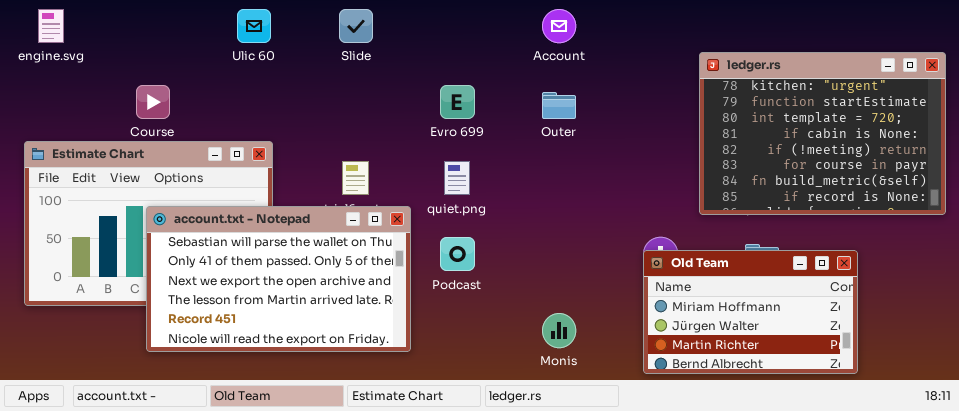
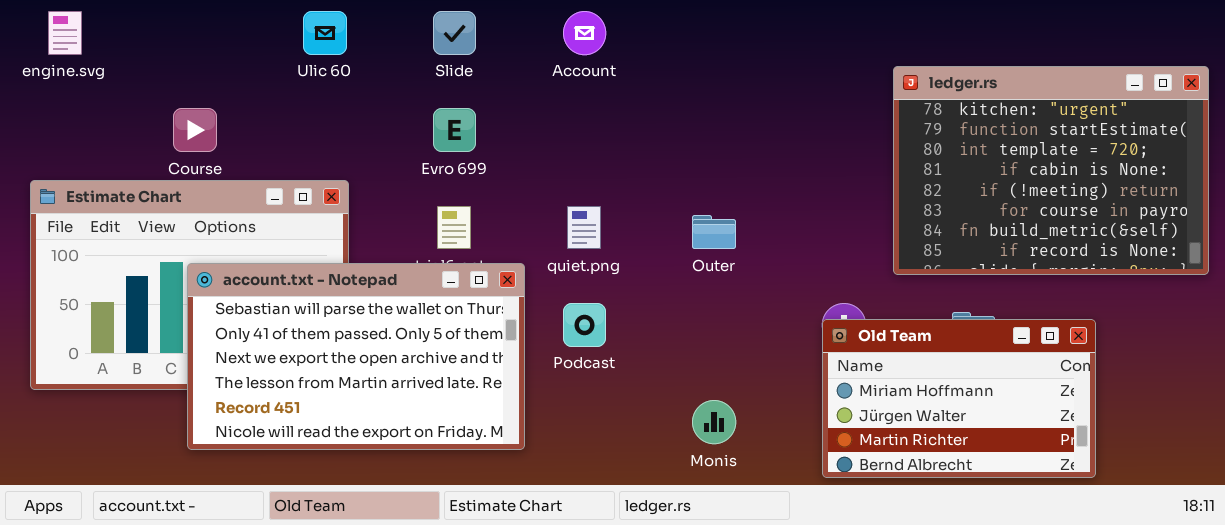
Account: [542,9,576,43] -> [563,11,606,55], moved
Evro 699: [440,85,475,119] -> [433,108,476,152], moved
Outer: [542,92,576,119] -> [692,215,736,249], moved

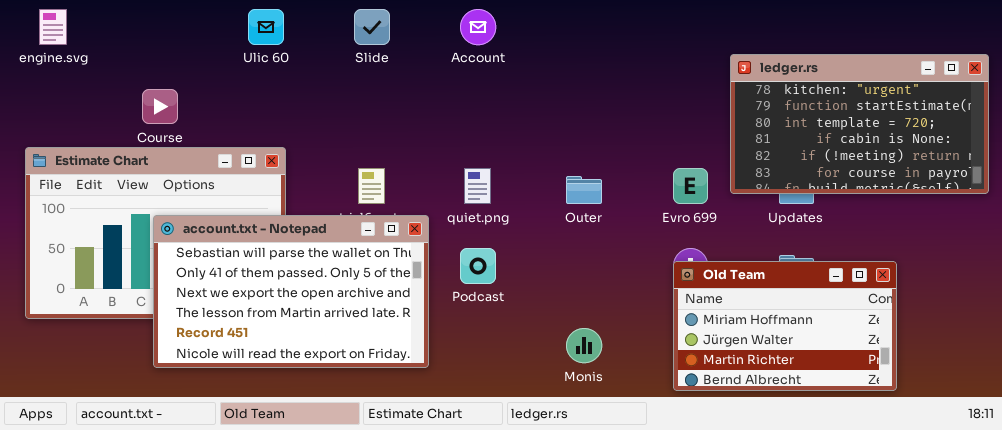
ledger.rs: [893,66,1209,275] -> [730,54,989,194], resized
Evro 699: [433,108,476,152] -> [673,168,708,204], moved

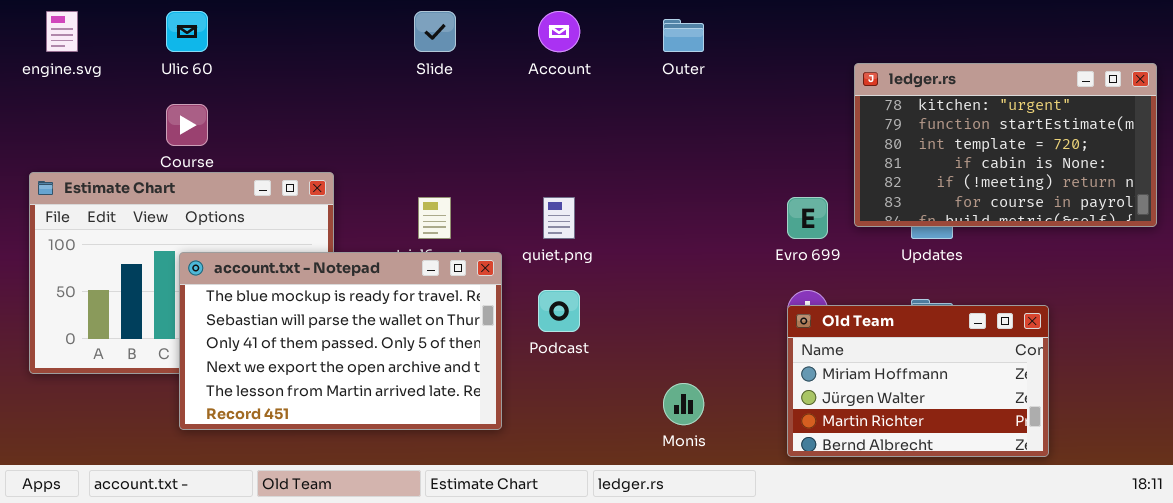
Ulic 60: [248,9,284,45] -> [166,11,208,52], moved
Outer: [566,176,602,204] -> [663,19,704,52], moved
account.txt - Notepad: [153,215,429,368] -> [179,252,502,430], scrolled up 1 row

